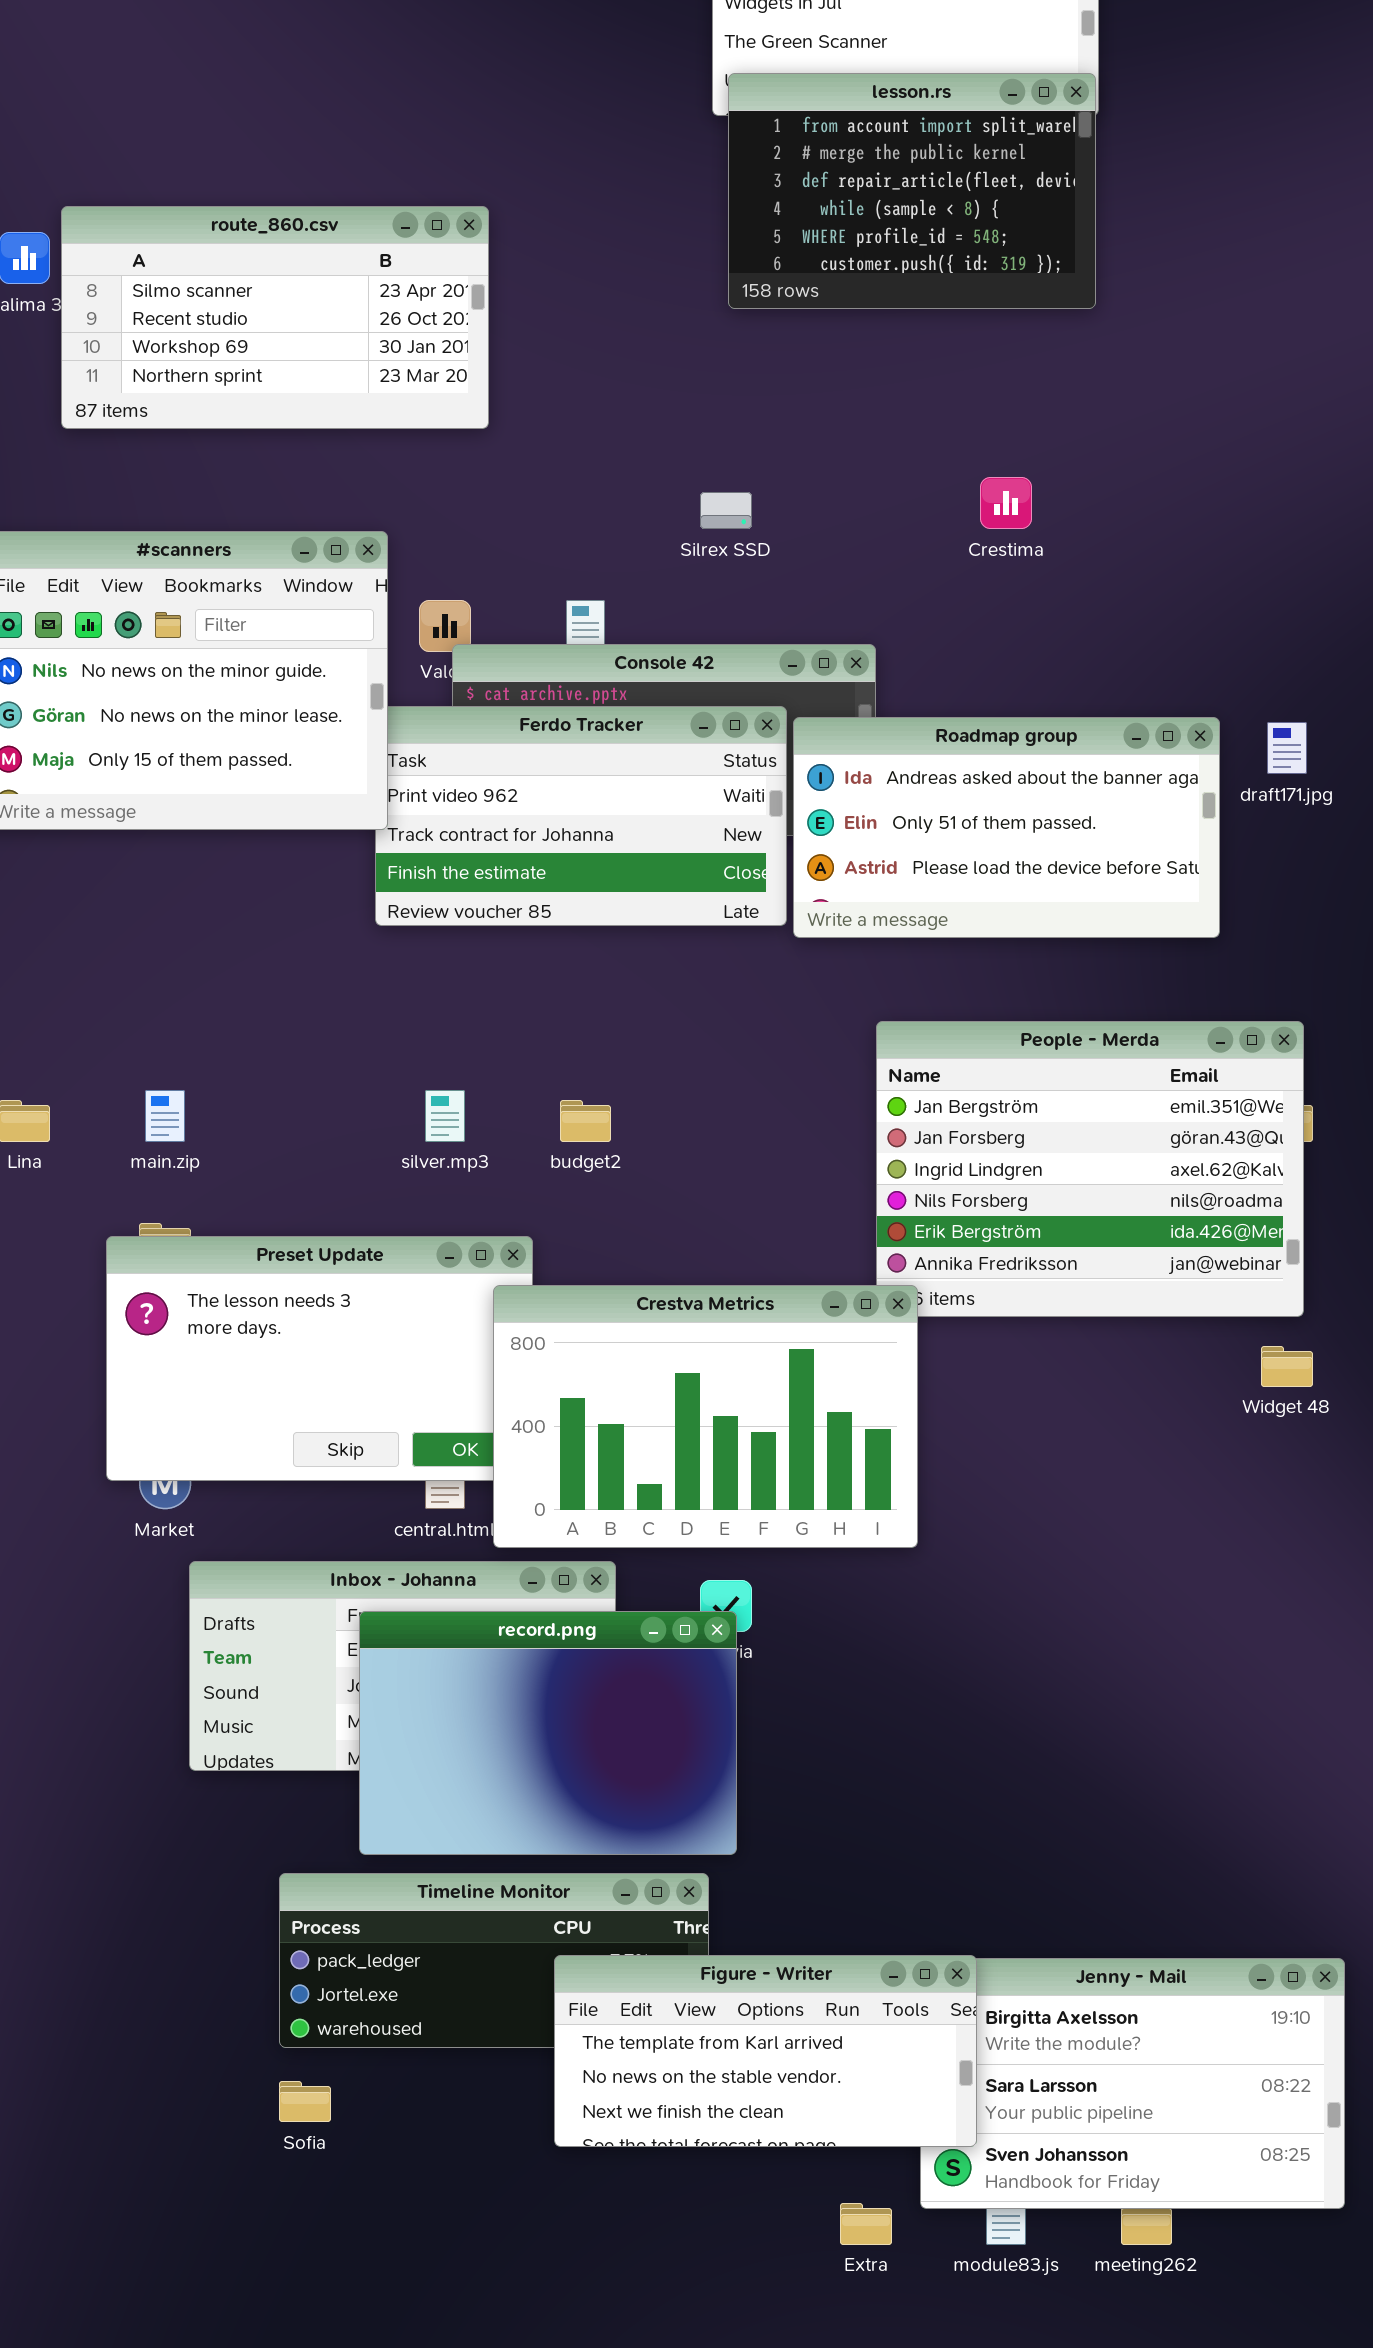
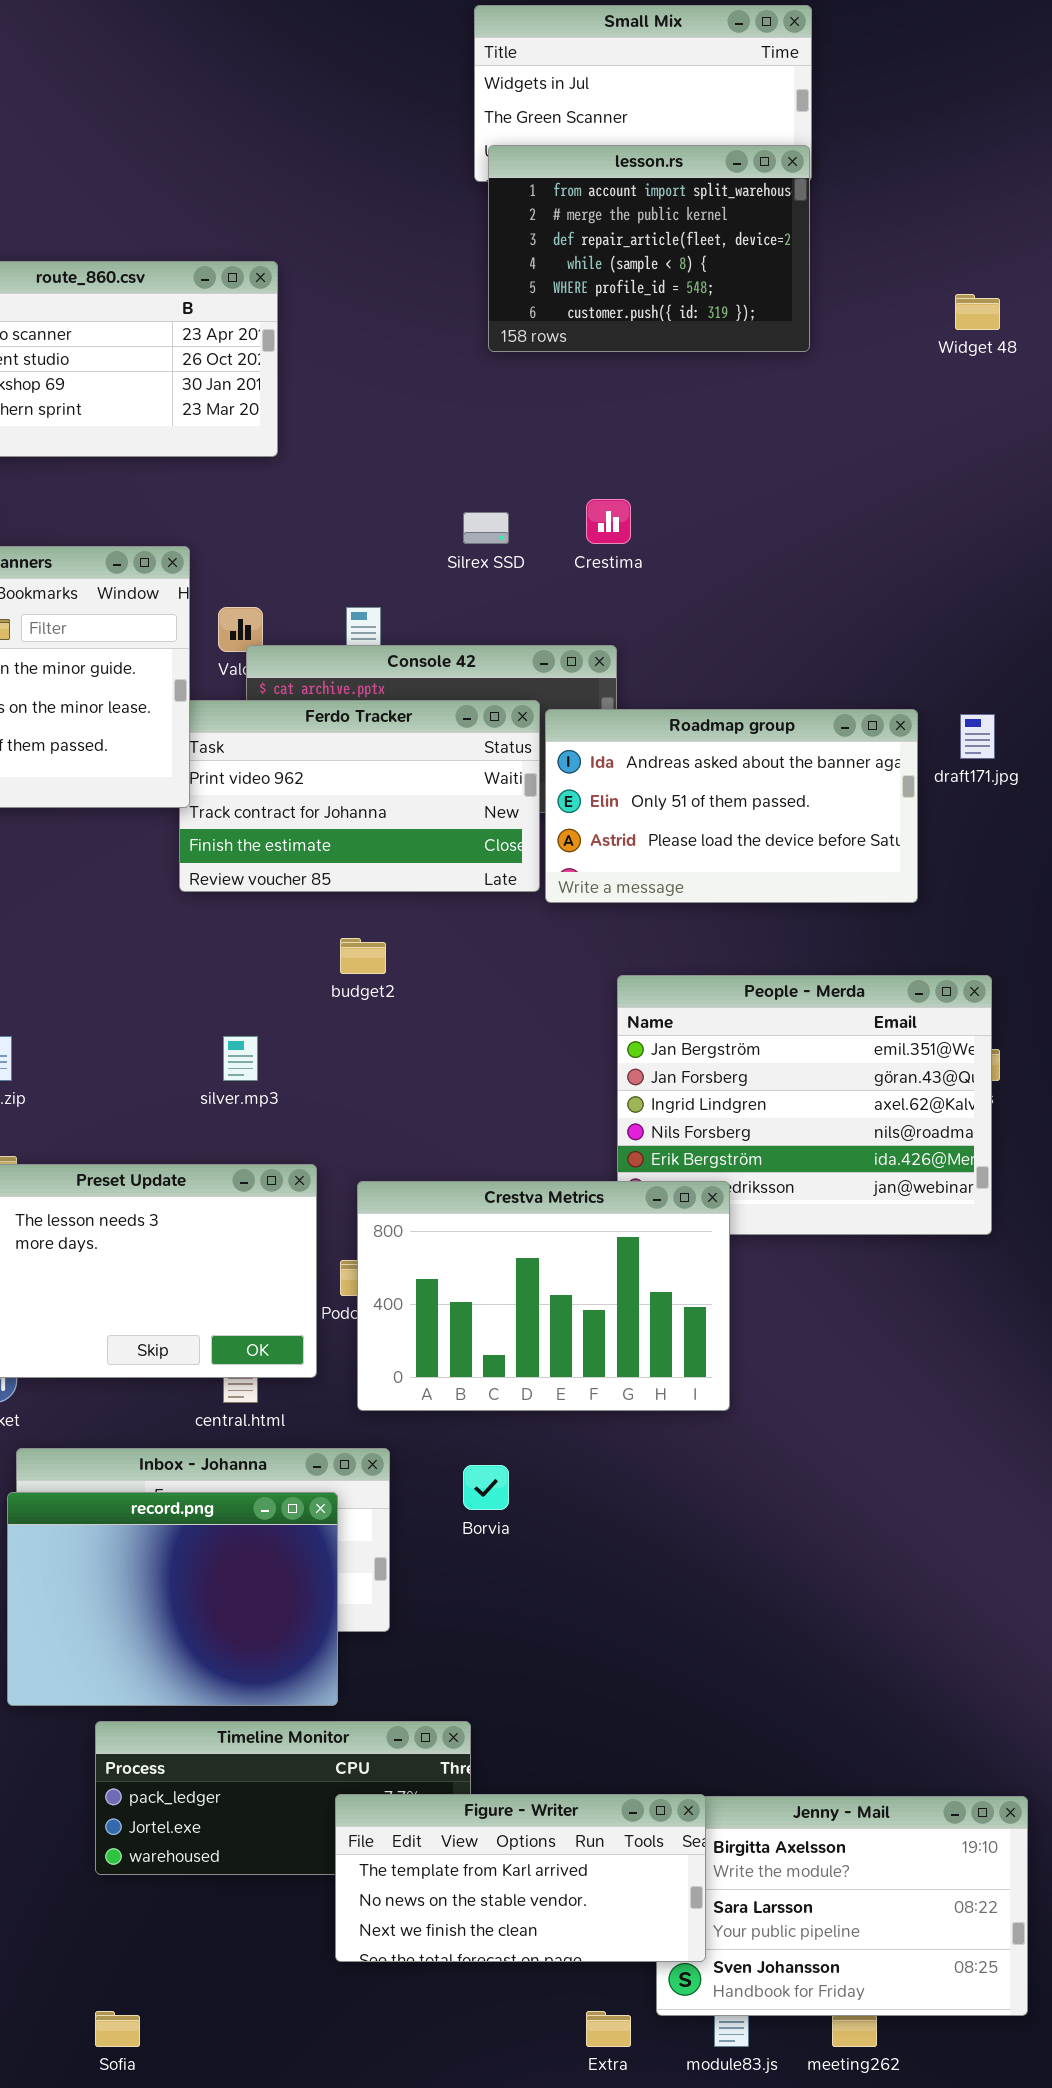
Crestima: [980,477,1032,529] -> [586,499,631,544], moved
budget2: [560,1100,611,1142] -> [340,938,386,974], moved
Crestva Metrics: [493,1285,918,1548] -> [357,1181,730,1411], moved
Widget 48: [1261,1346,1313,1387] -> [955,294,1000,330], moved
record.png: [359,1611,737,1855] -> [7,1492,338,1706], moved
Sofia: [279,2081,331,2122] -> [95,2011,140,2047], moved

